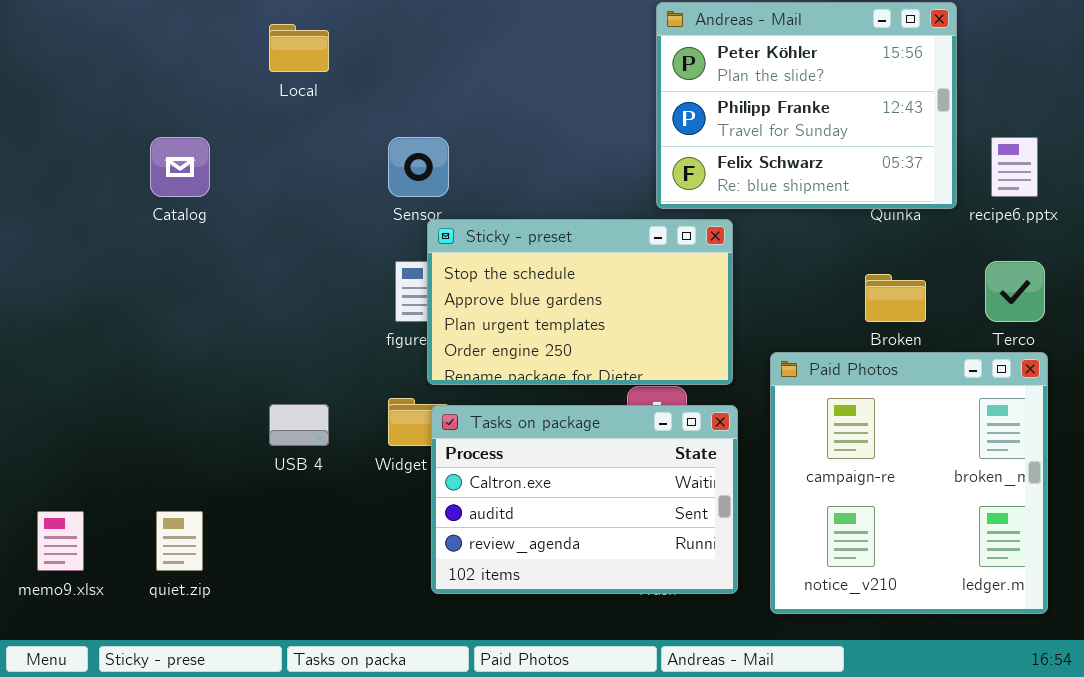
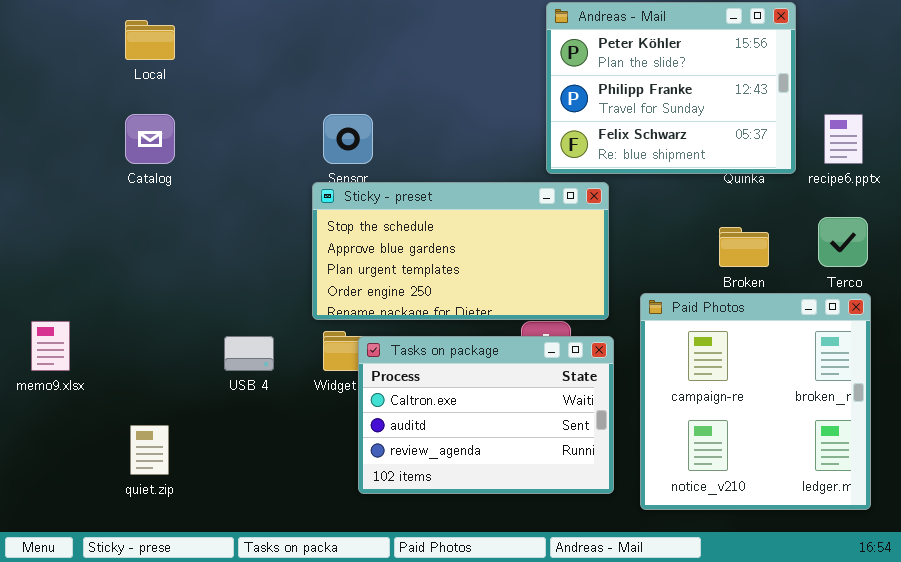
Local: [269,24,329,72] -> [125,20,175,60], moved
Sticky - preset: [427,219,733,385] -> [312,182,609,320], resized
memo9.xlsx: [37,511,84,571] -> [31,321,70,371], moved

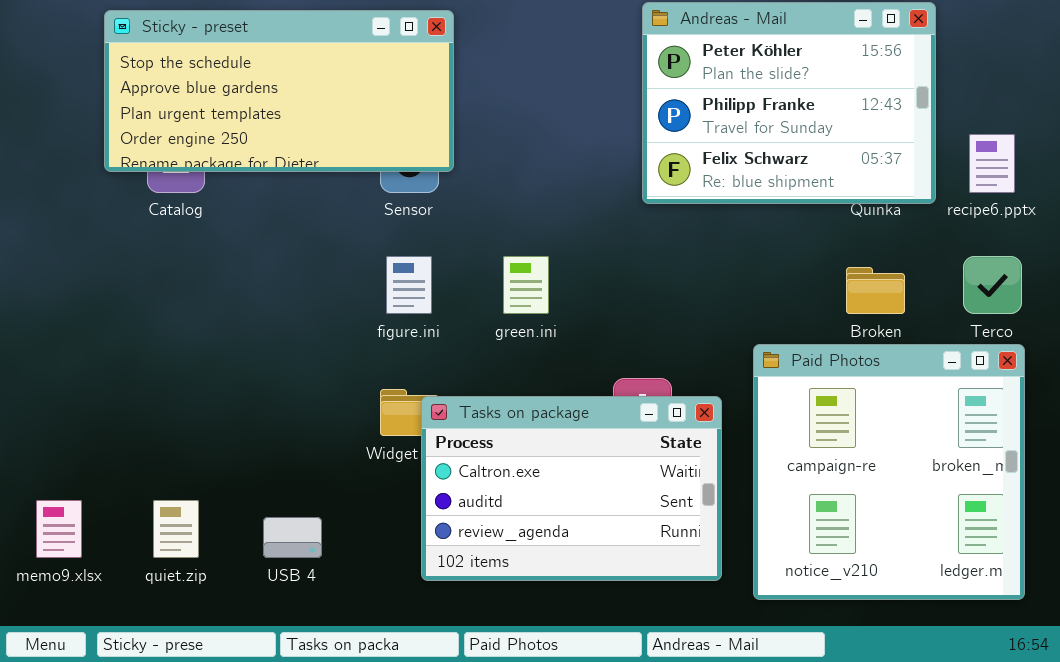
Sticky - preset: [312,182,609,320] -> [104,10,454,172], moved
memo9.xlsx: [31,321,70,371] -> [36,500,82,558], moved
USB 4: [224,336,274,371] -> [263,517,322,558], moved

